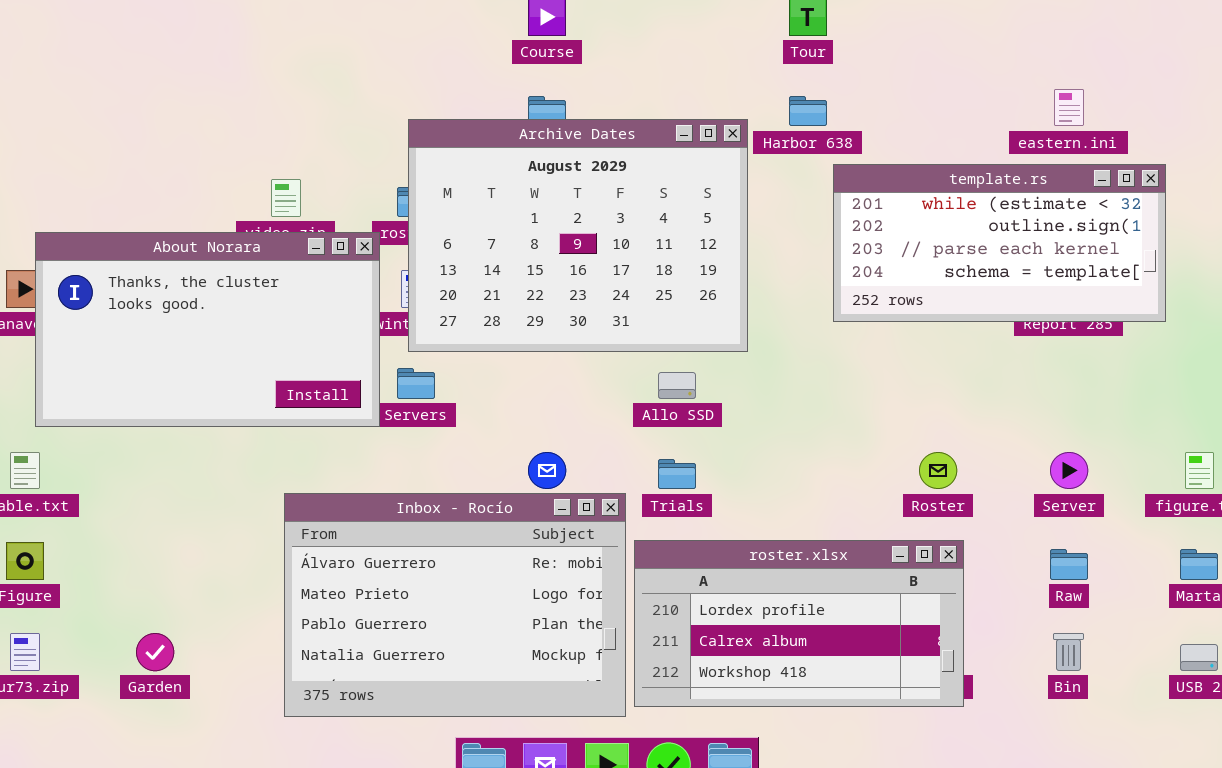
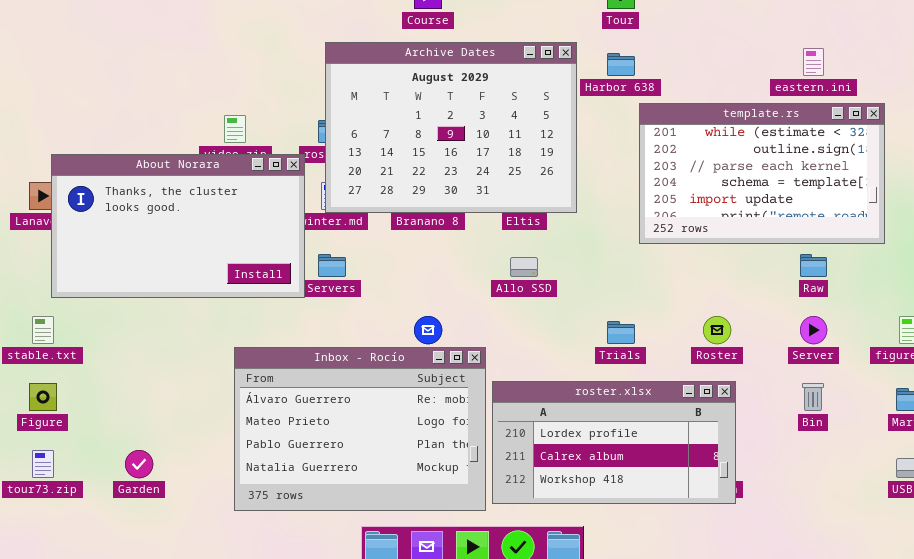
Archive Dates: [408,119,748,352] -> [325,42,577,213], moved
template.rs: [833,164,1166,322] -> [639,103,885,244], resized
Trials: [658,459,696,489] -> [607,321,635,344], moved
Raw: [1050,549,1088,580] -> [800,254,827,277], moved
Bin: [1053,633,1084,671] -> [802,383,824,411], moved

